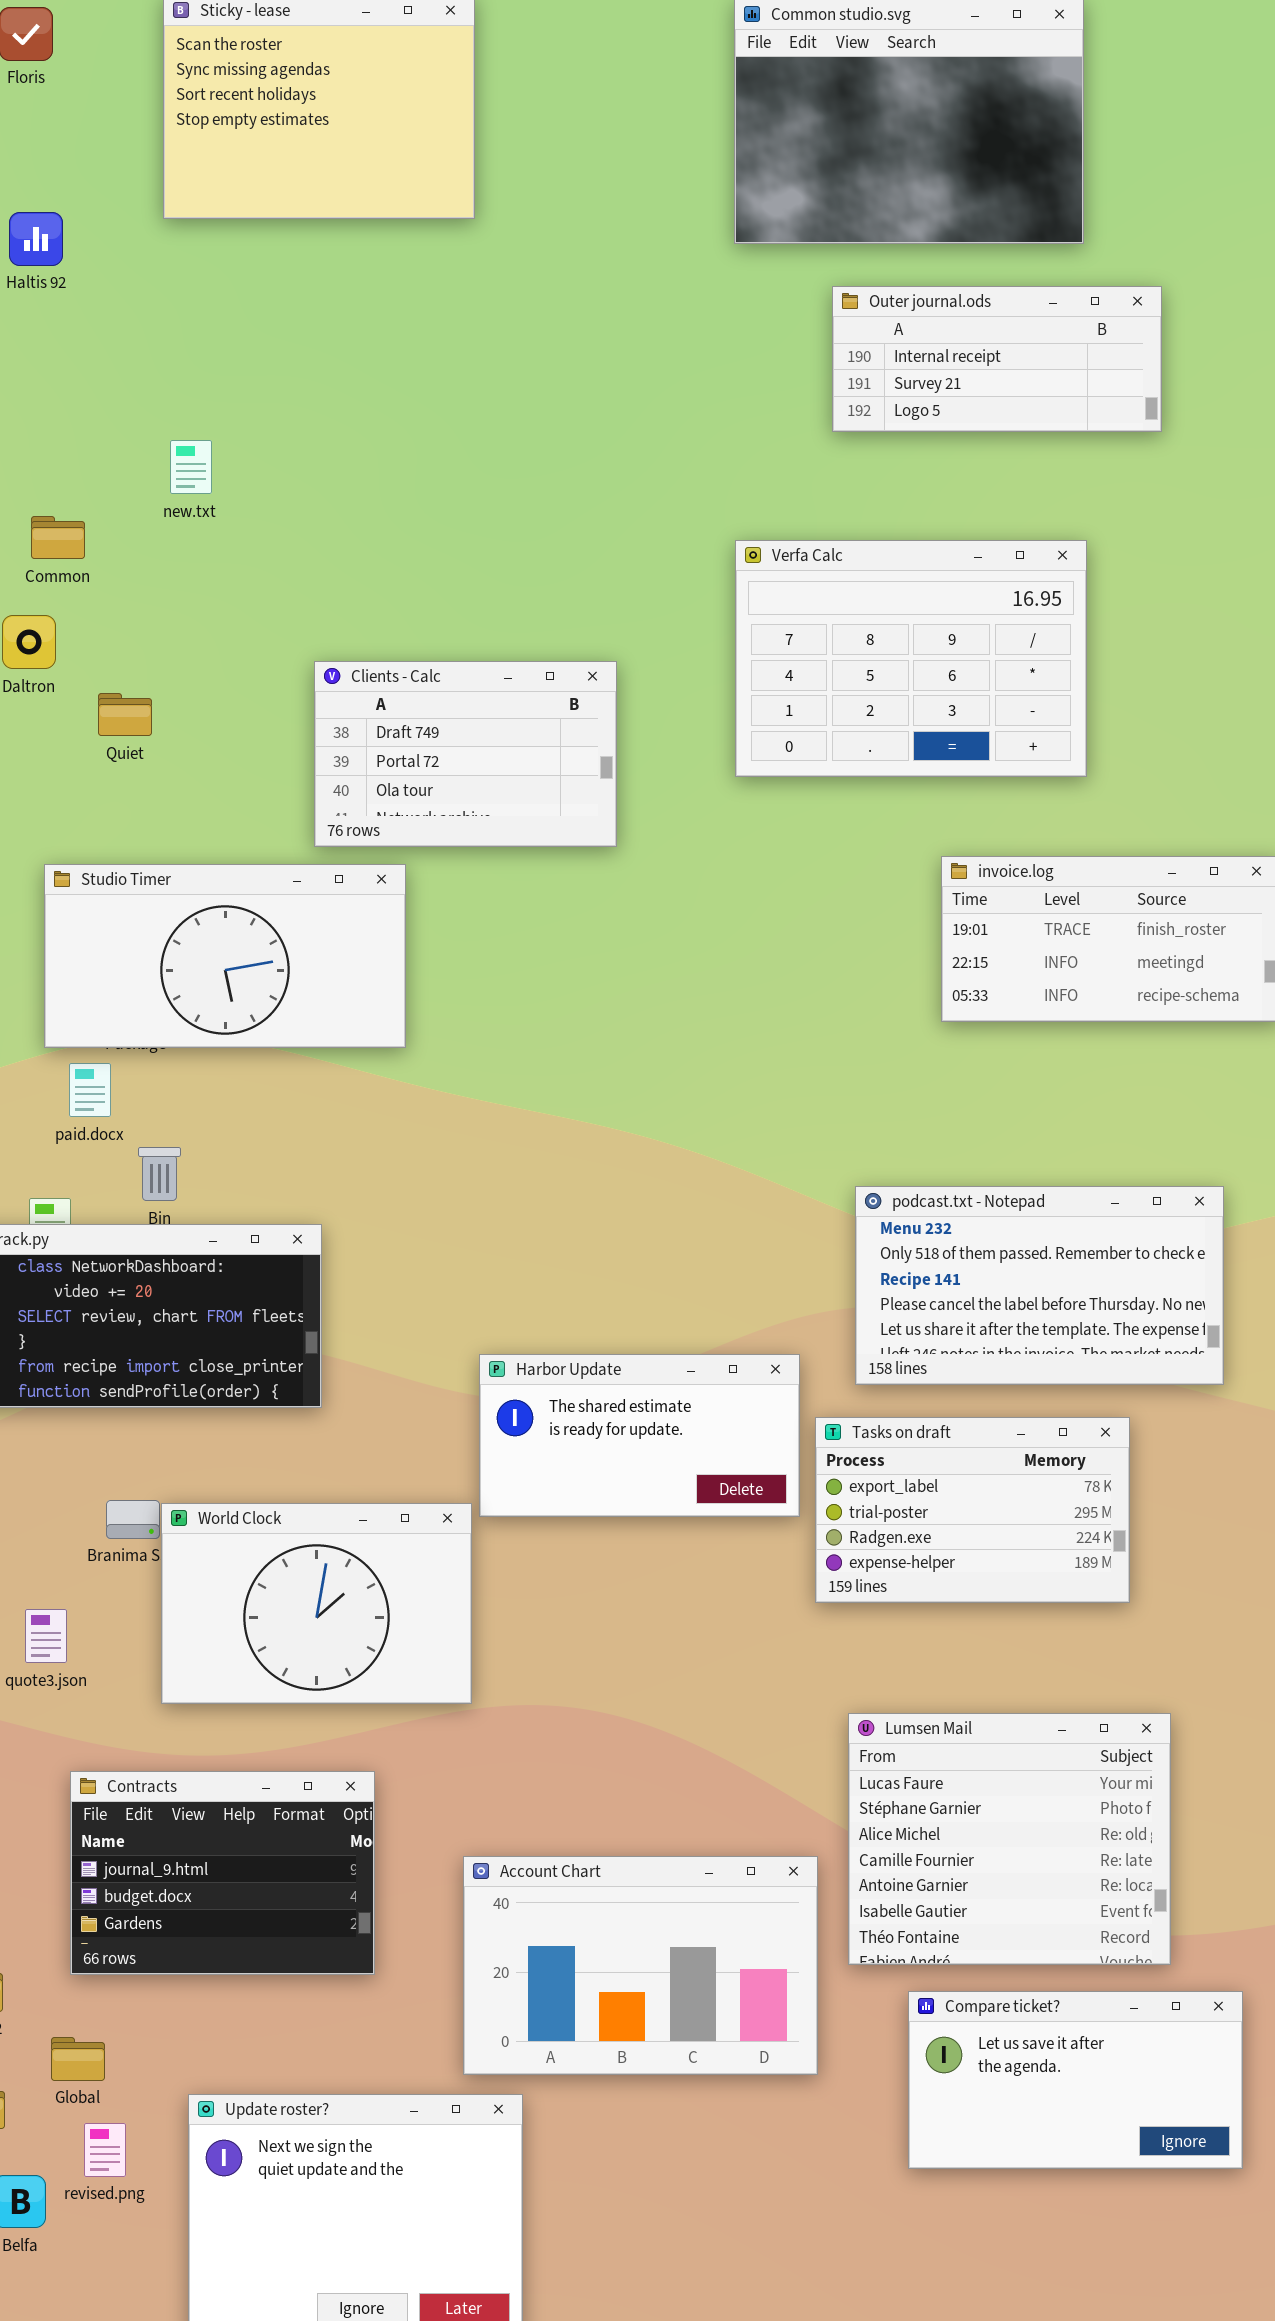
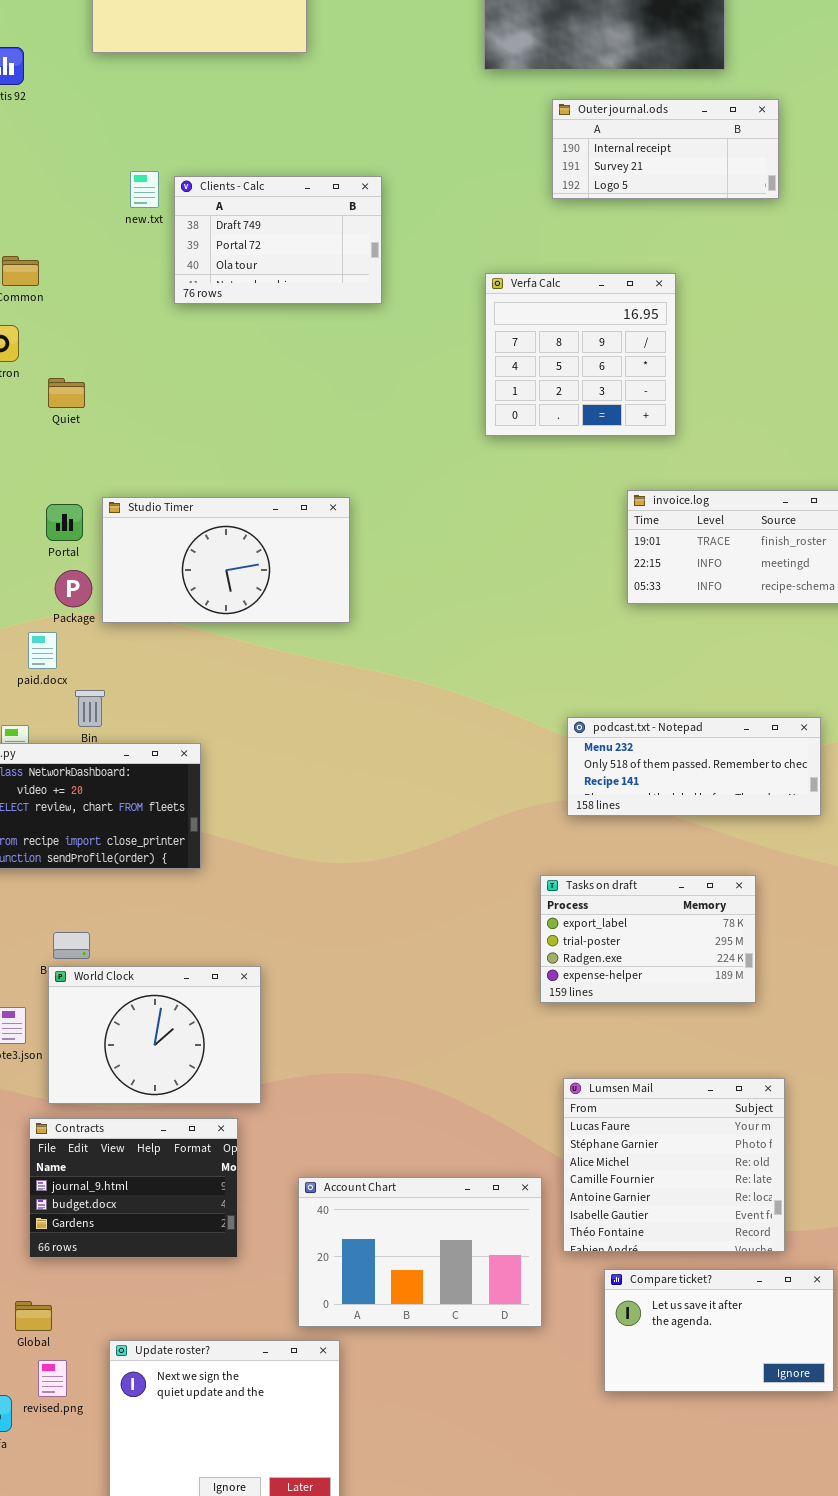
new.txt: [170,440,212,494] -> [130,171,159,208], moved
Verfa Calc: [735,540,1087,777] -> [485,273,676,436], resized
Clients - Calc: [314,661,617,847] -> [174,176,382,304], moved
Studio Timer: [44,864,406,1048] -> [102,497,350,623], moved
podcast.txt - Notepad: [855,1186,1224,1385] -> [567,717,821,816], resized
Harbor Update: [479,1354,800,1517] -> none, closed
World Clock: [161,1503,472,1704] -> [48,966,261,1104], moved

